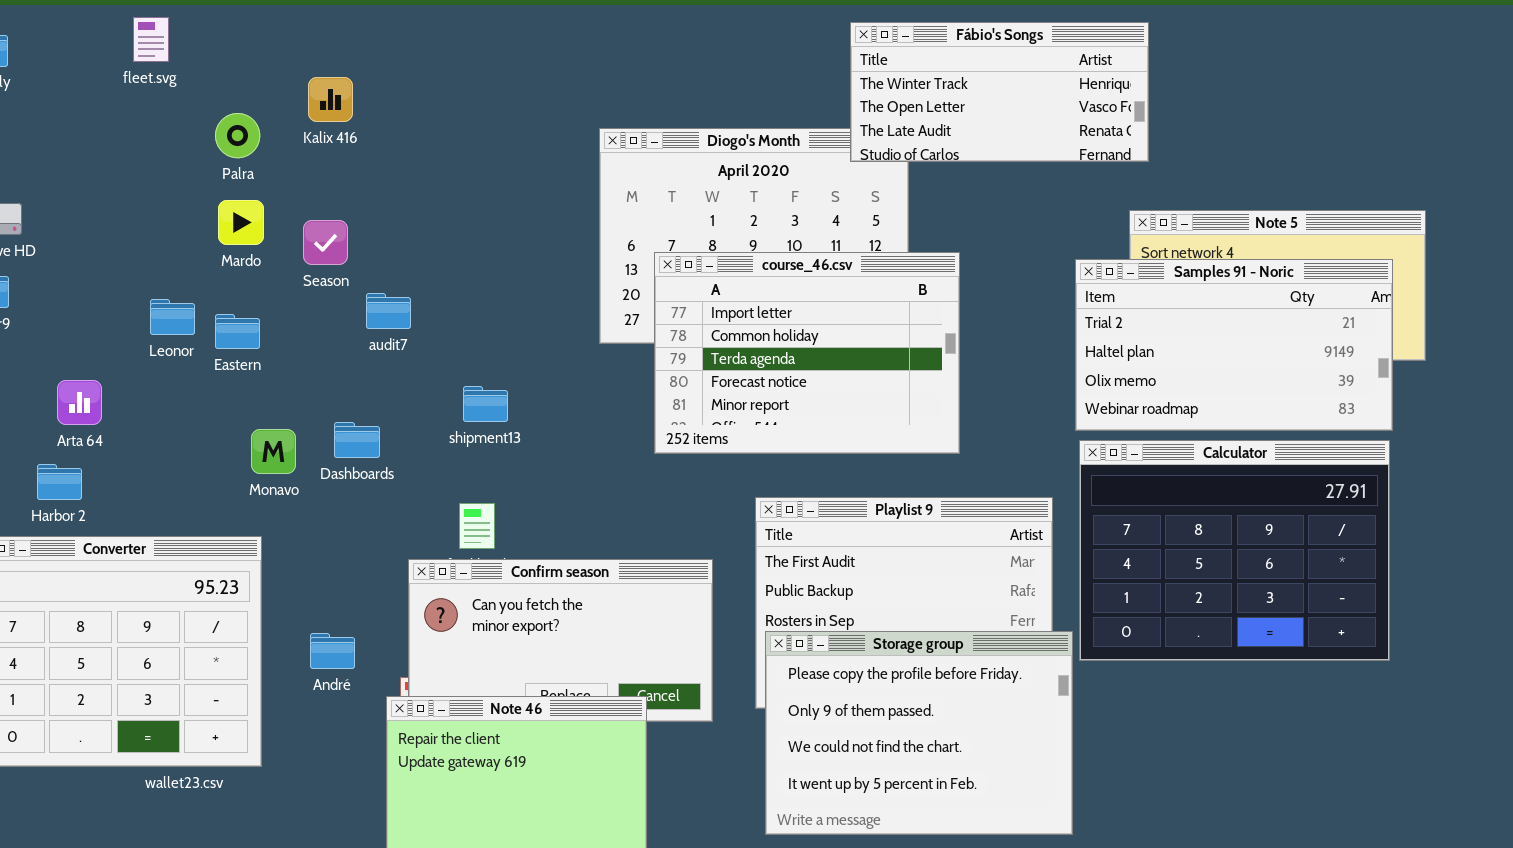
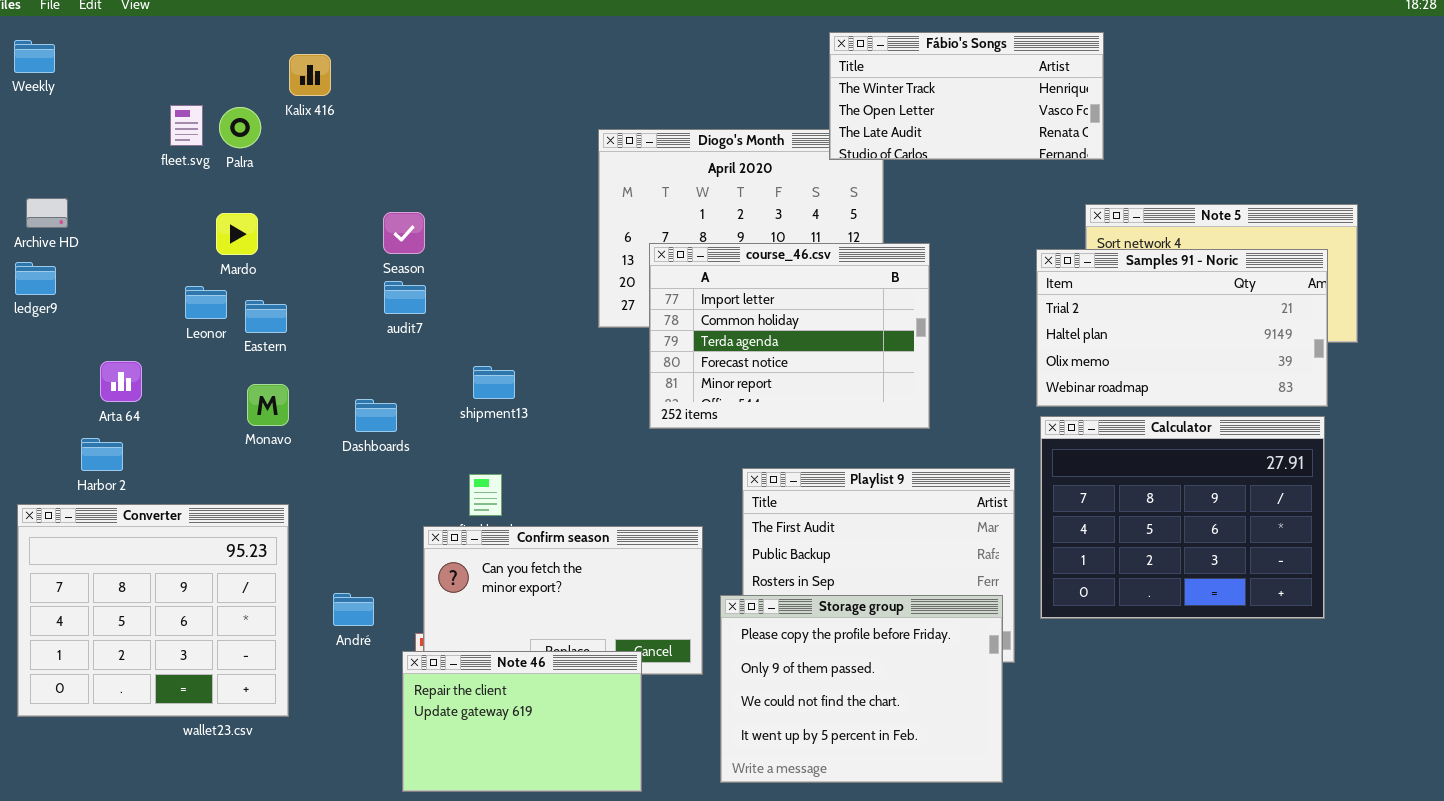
fleet.svg: [133,17,169,62] -> [170,105,203,146], moved
Kalix 416: [308,77,353,122] -> [289,54,331,96], moved
Palra: [215,113,260,158] -> [219,107,261,148], moved
Mardo: [218,200,264,245] -> [216,213,258,255], moved
Season: [303,220,348,265] -> [383,212,425,254], moved
Monavo: [251,429,296,474] -> [247,384,289,426], moved
Storage group: [765,631,1073,835] -> [720,595,1003,783], moved

